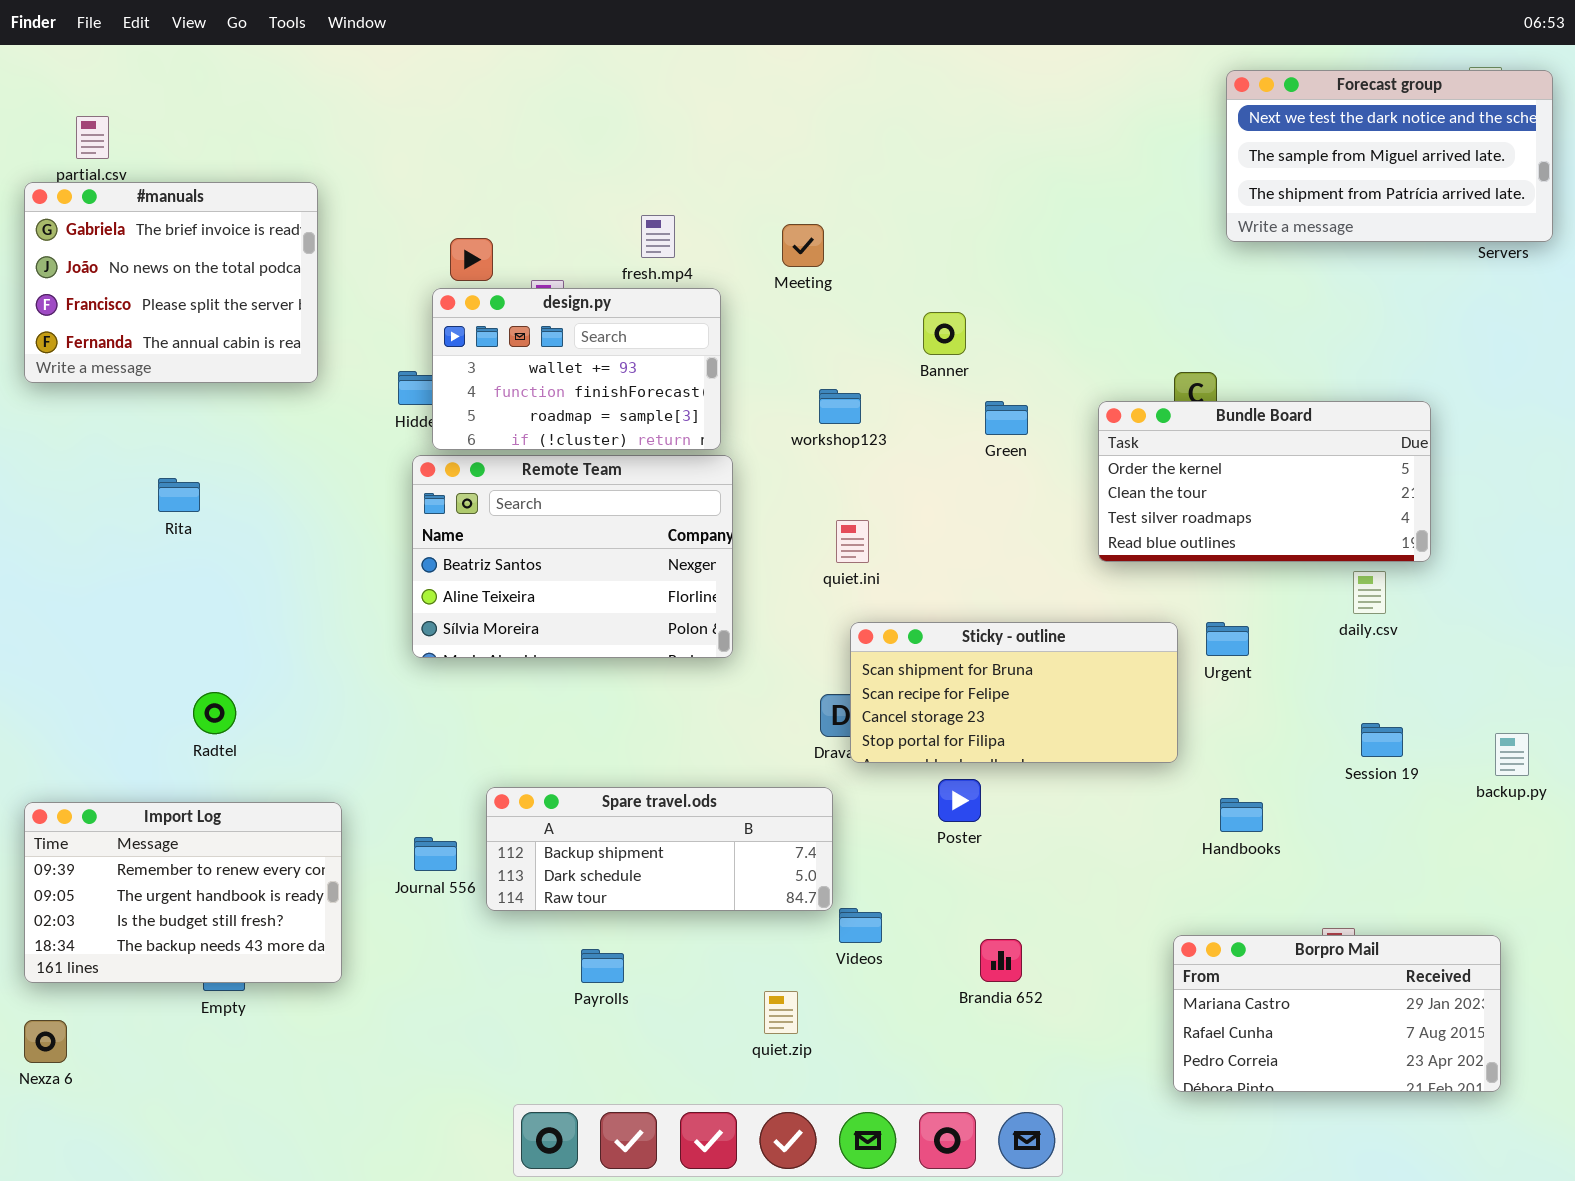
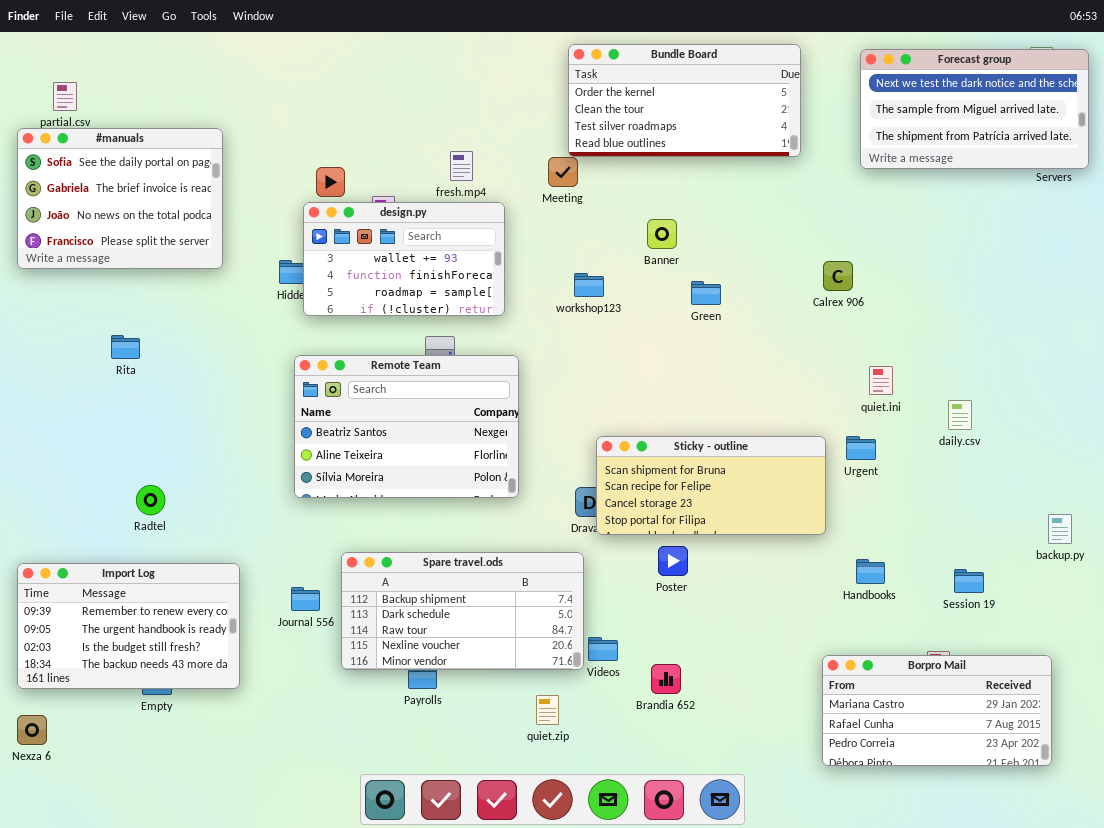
#manuals: [24,182,318,383] -> [17,128,223,269], scrolled up 1 row
Bundle Board: [1098,401,1431,562] -> [568,44,801,157], moved
Remote Team: [412,455,733,658] -> [294,355,519,498], moved
quiet.ini: [836,520,869,563] -> [869,366,893,395], moved
Session 19: [1361,723,1403,757] -> [954,569,984,593], moved
Spare travel.ods: [486,787,833,911] -> [341,552,584,670], resized
Brandia 652: [980,939,1022,982] -> [651,664,681,694], moved

